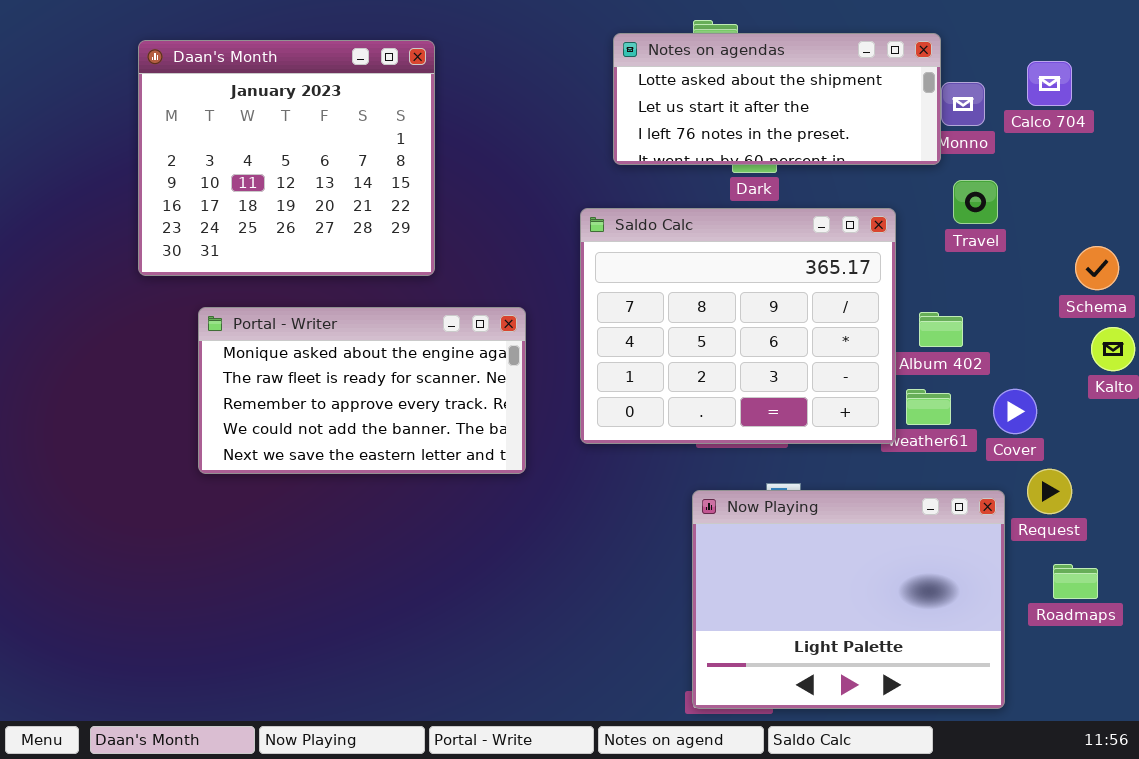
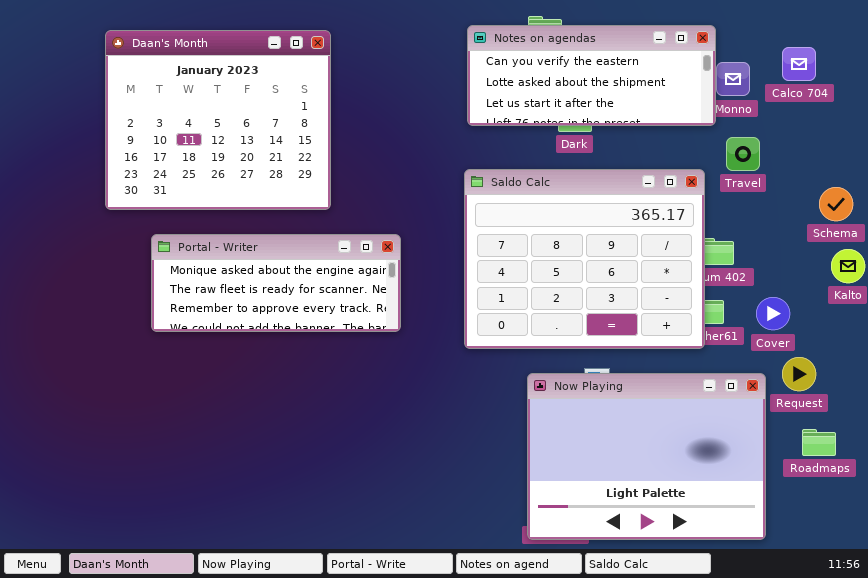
Notes on agendas: [613,33,941,165] -> [467,25,716,126], scrolled up 1 row
Saldo Calc: [580,208,896,444] -> [464,169,705,349], moved
Portal - Writer: [198,307,526,474] -> [151,234,401,332], resized

